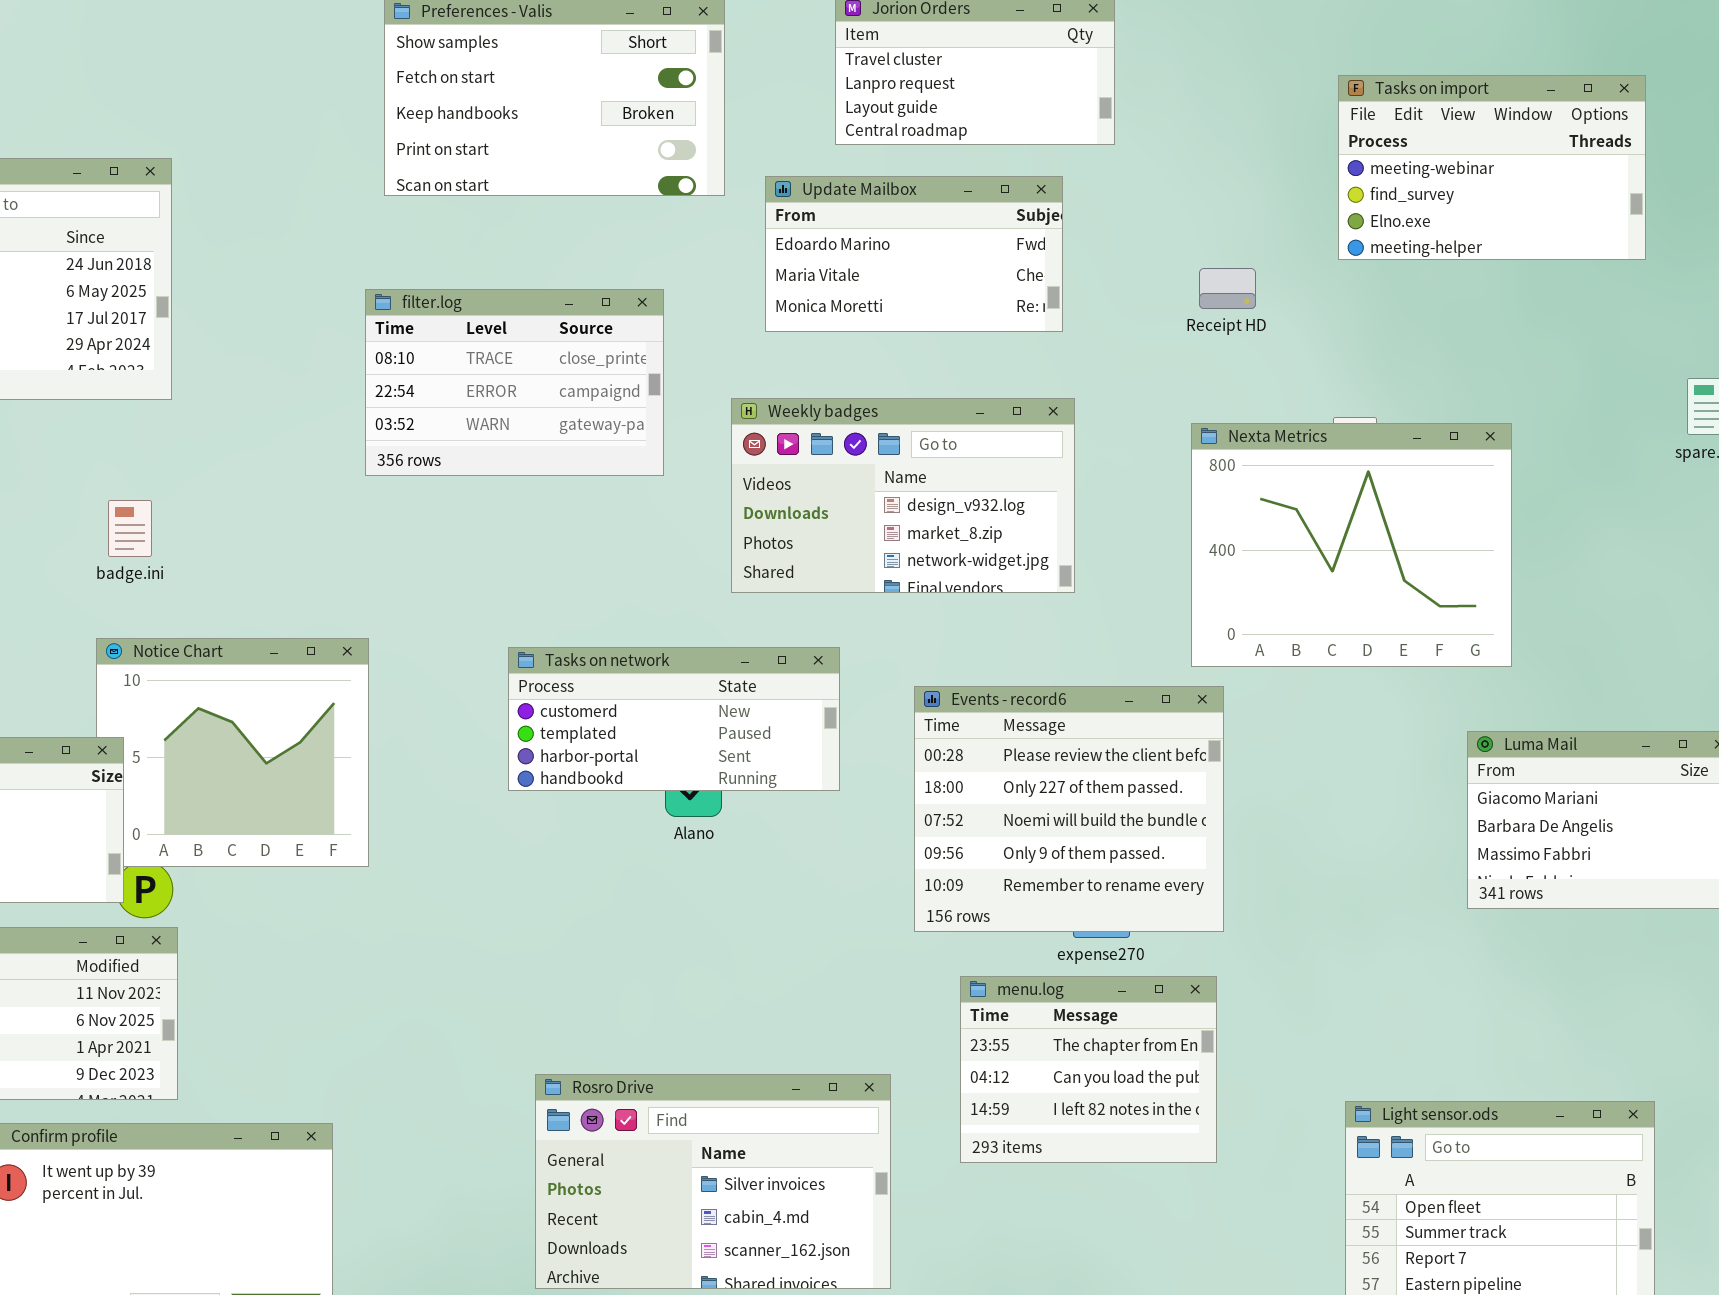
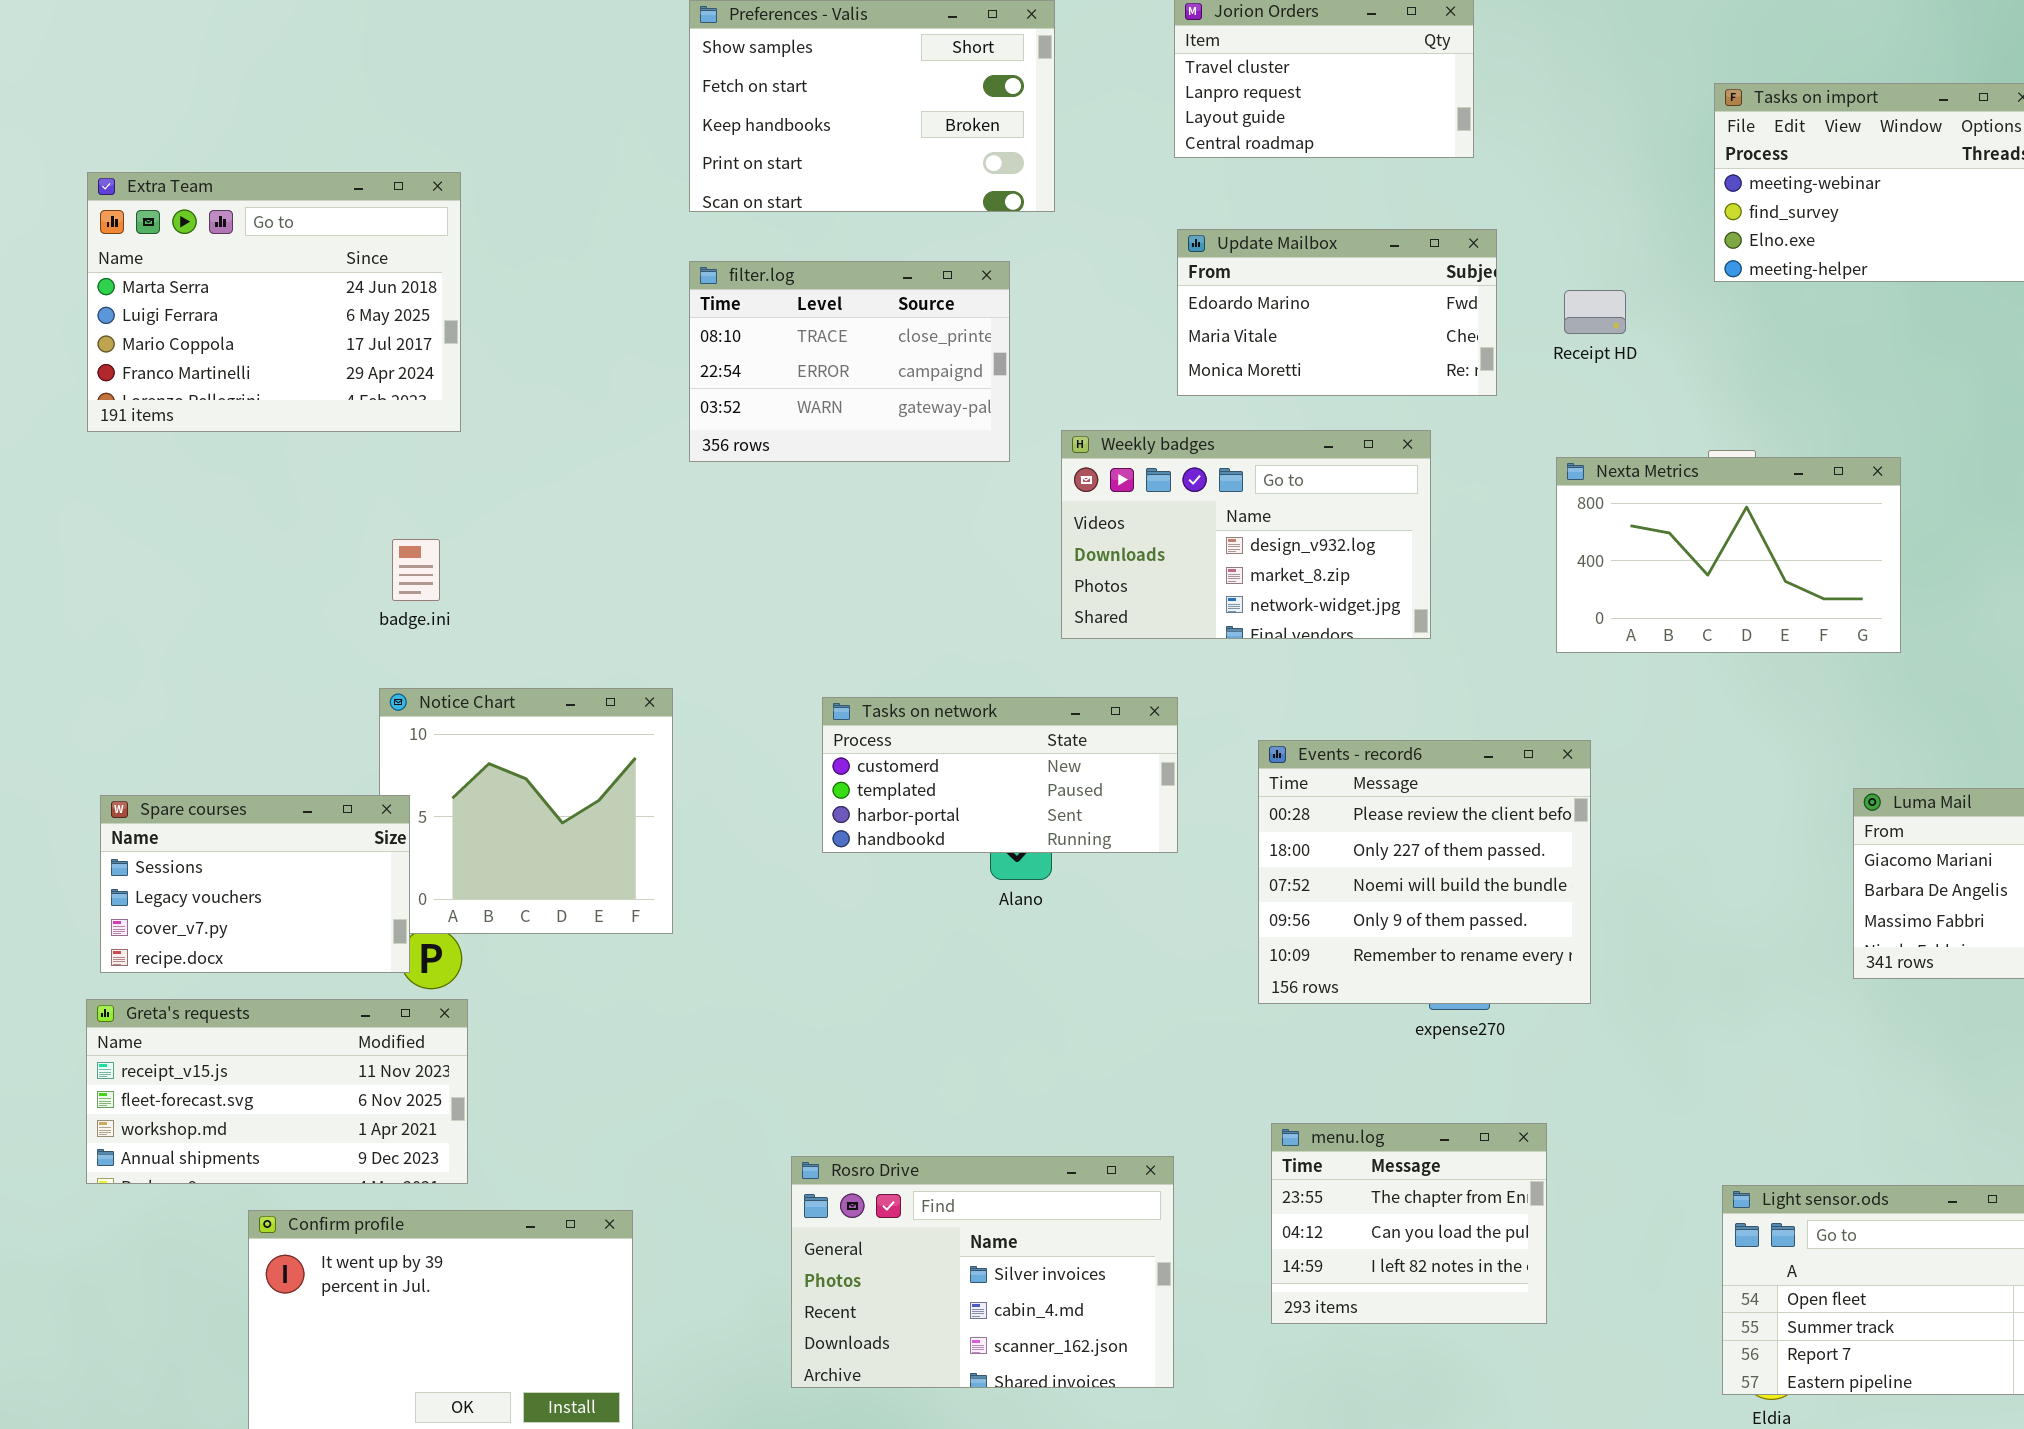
Update Mailbox: [765,176,1063,332] -> [1177,229,1497,396], moved
filter.log: [365,289,664,476] -> [689,261,1010,462], moved
Nexta Metrics: [1191,423,1512,667] -> [1556,457,1901,653], resized
menu.log: [960,976,1217,1163] -> [1271,1123,1547,1324], moved
Rosro Drive: [535,1074,891,1289] -> [791,1156,1174,1388], moved

